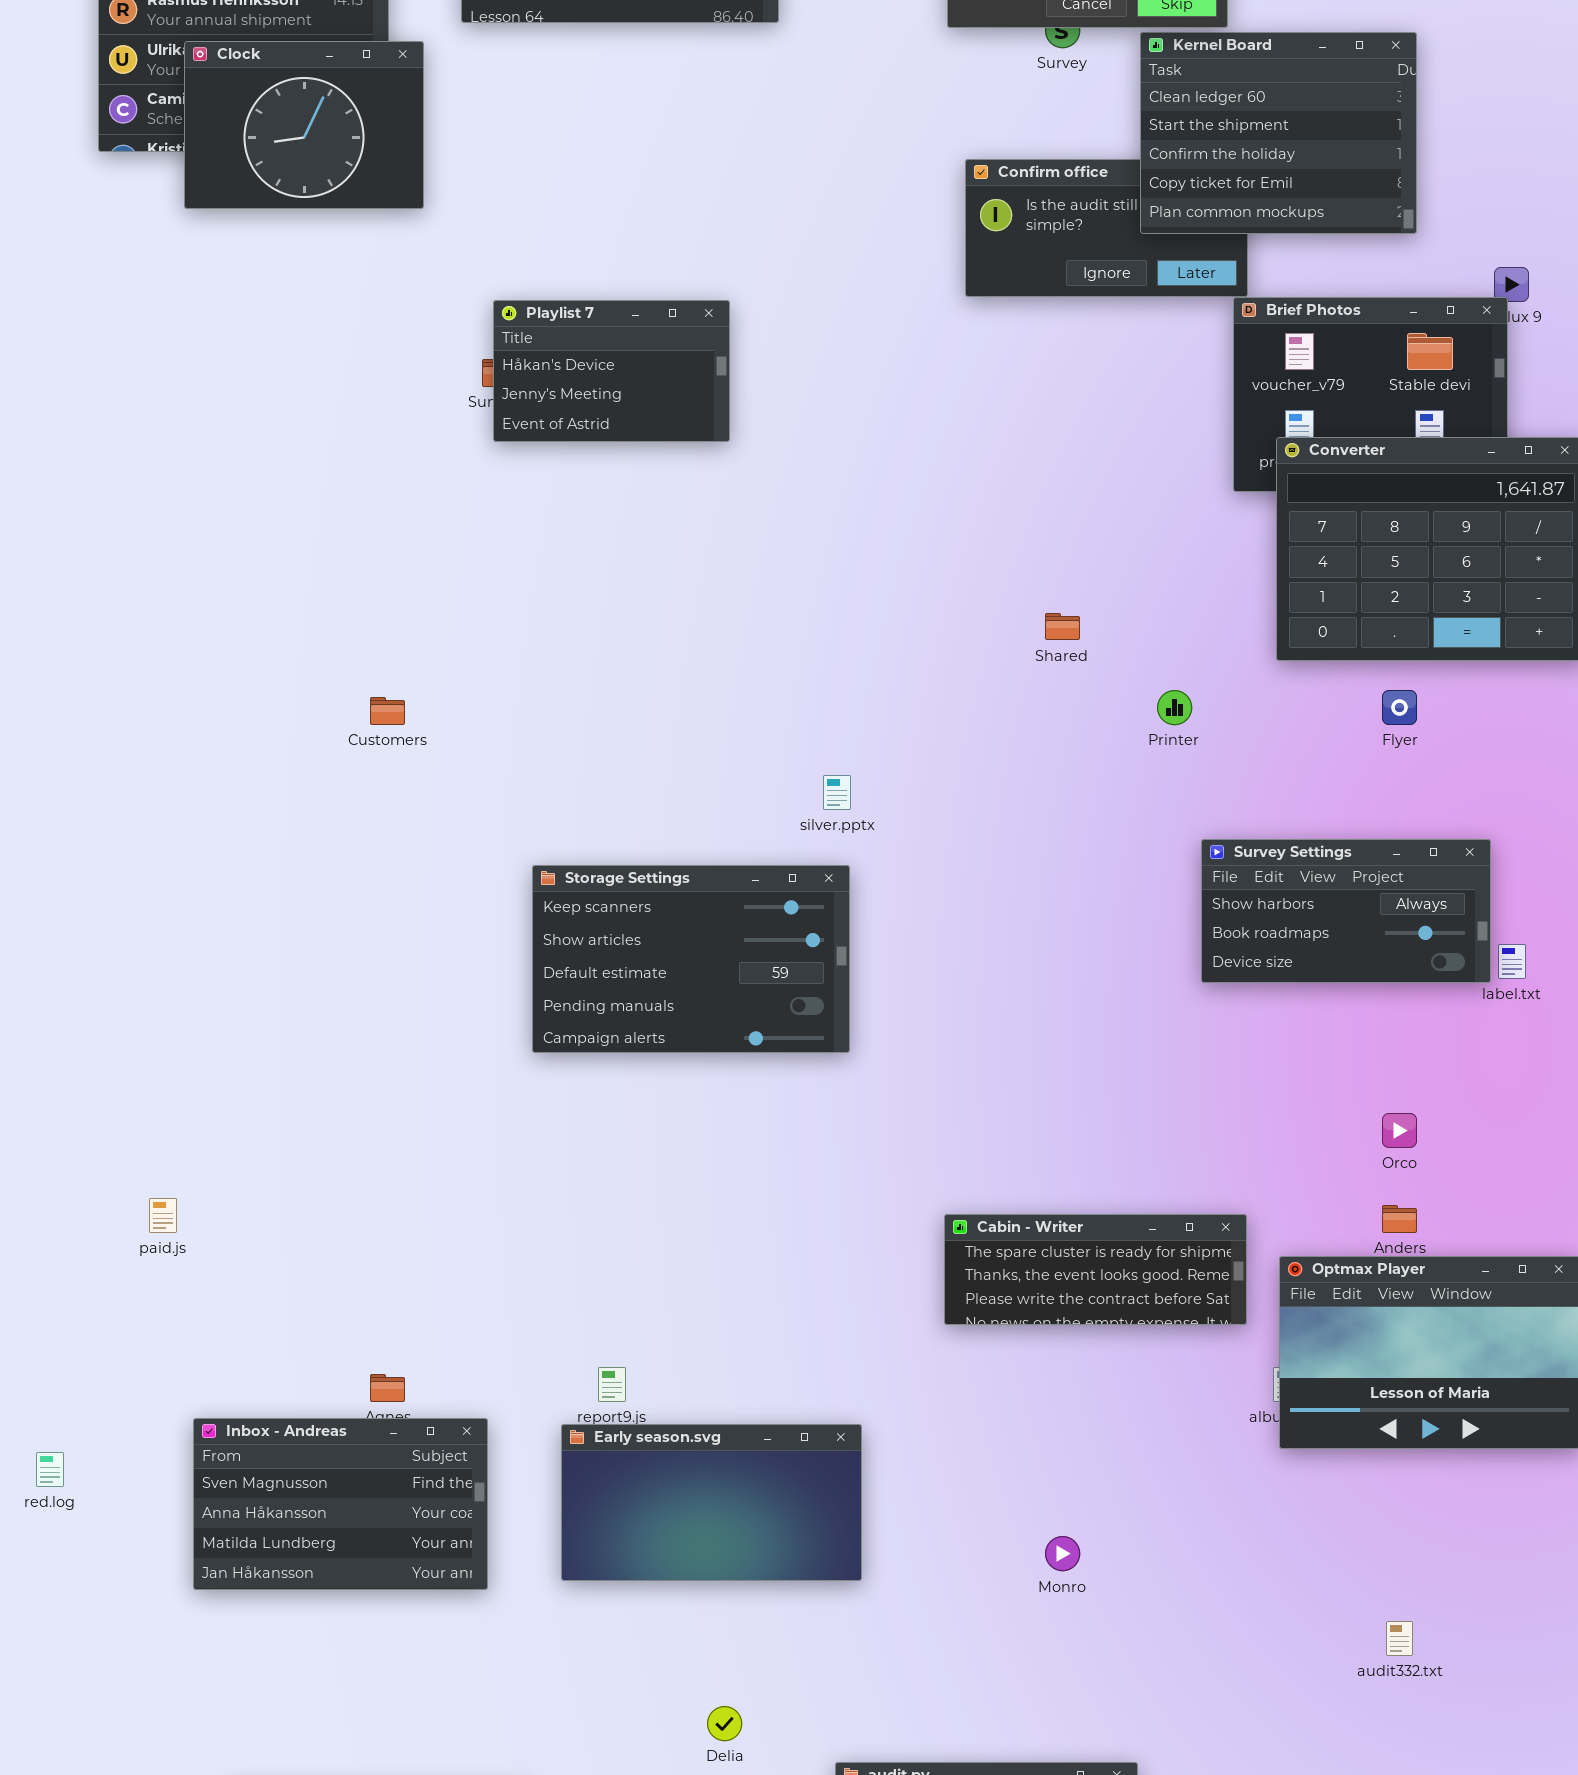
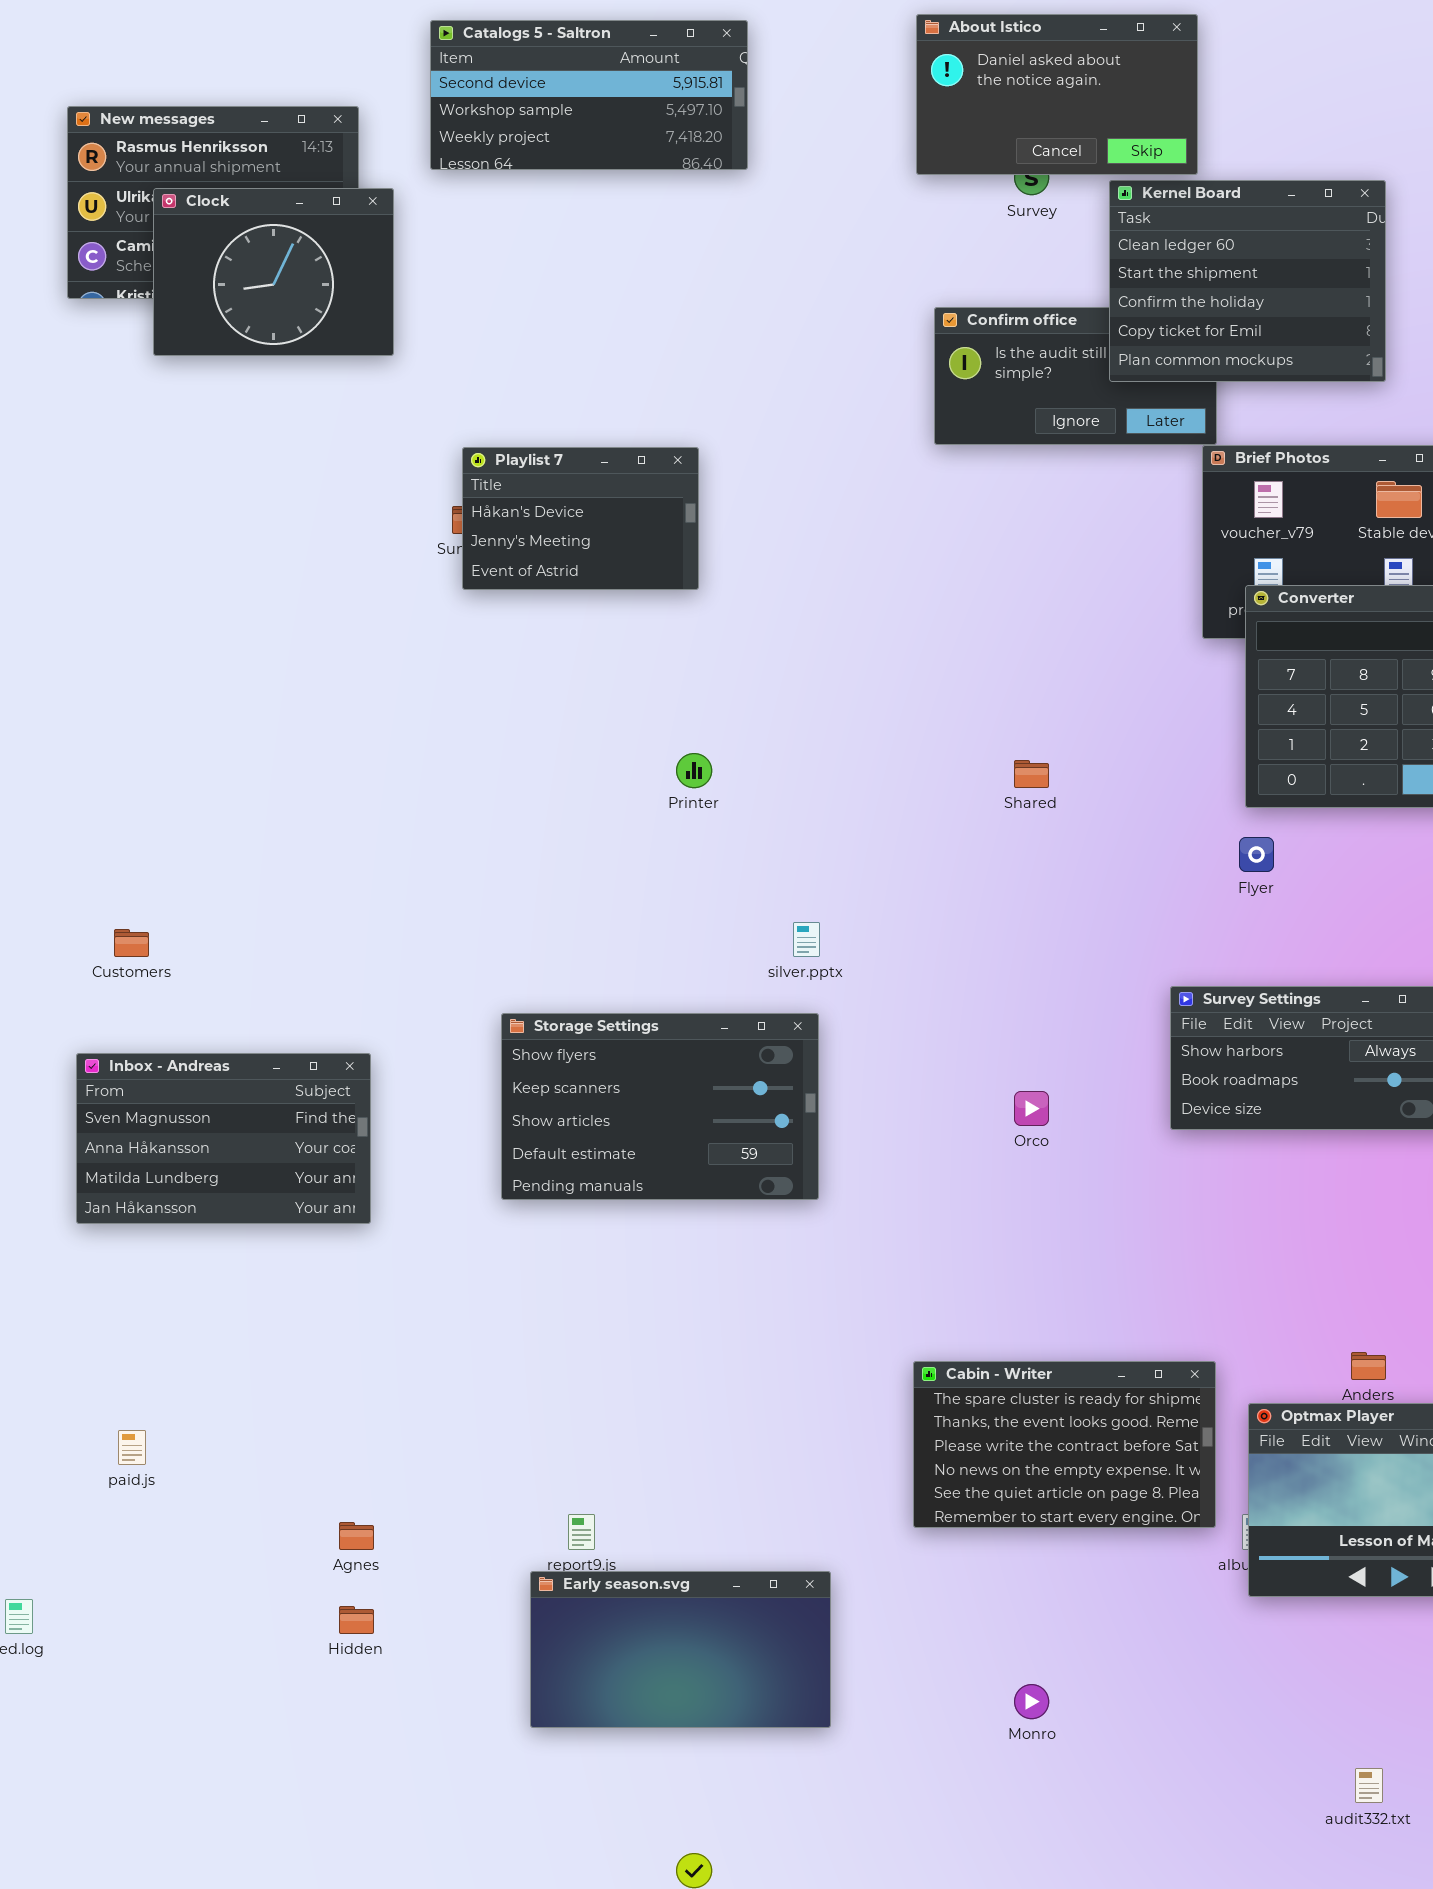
Printer: [1157,690,1192,725] -> [676,753,712,788], moved
Flyer: [1382,690,1417,725] -> [1239,837,1274,872], moved
Customers: [370,697,405,725] -> [114,929,149,957], moved
Storage Settings: [532,865,850,1053] -> [501,1013,819,1200], scrolled up 1 row
Orco: [1382,1113,1417,1148] -> [1014,1091,1049,1126], moved
paid.js: [149,1198,177,1233] -> [118,1430,146,1465], moved
Cabin - Writer: [944,1214,1247,1325] -> [913,1361,1216,1528], resized
Inbox - Andreas: [193,1418,488,1590] -> [76,1053,371,1224], moved

